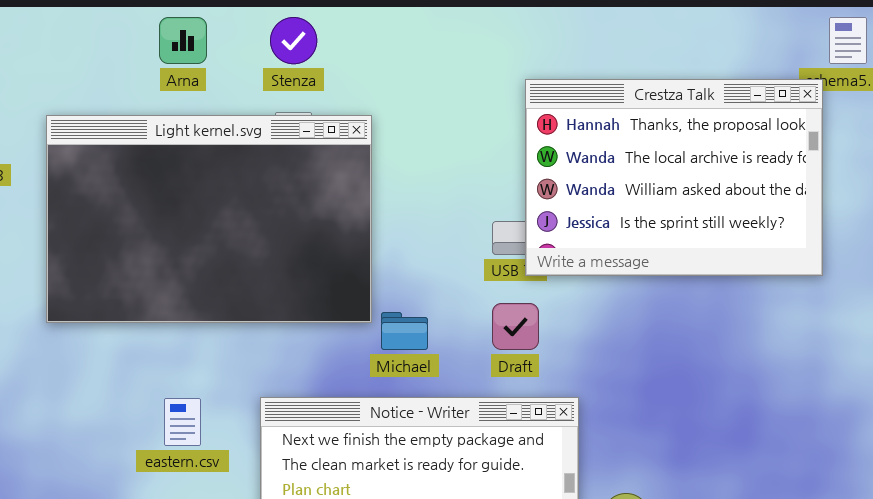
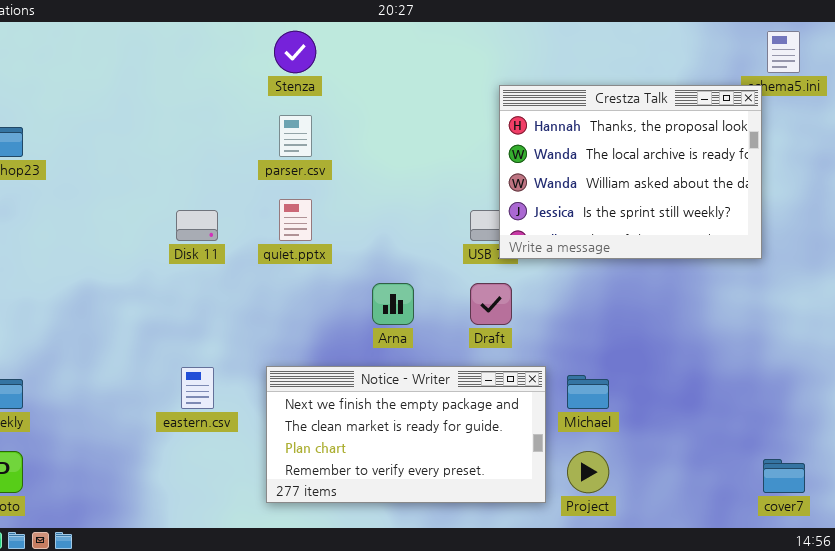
Arna: [159,17,207,64] -> [372,283,414,325], moved
Light kernel.svg: [46,115,372,323] -> none, closed
Michael: [381,312,428,350] -> [567,375,609,409], moved

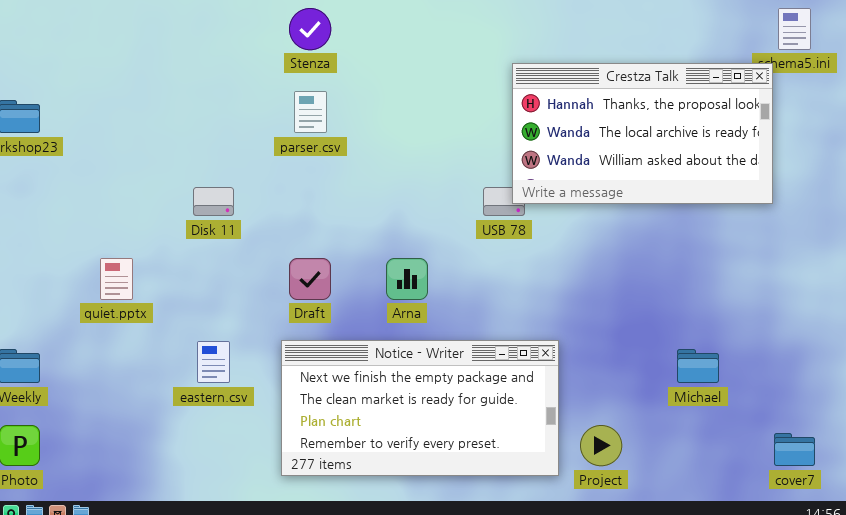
Crestza Talk: [499,85,762,259] -> [512,63,773,204], resized
quiet.pptx: [279,199,312,241] -> [100,258,133,300], moved
Draft: [470,283,512,325] -> [289,258,331,300], moved
Michael: [567,375,609,409] -> [677,349,719,383], moved

